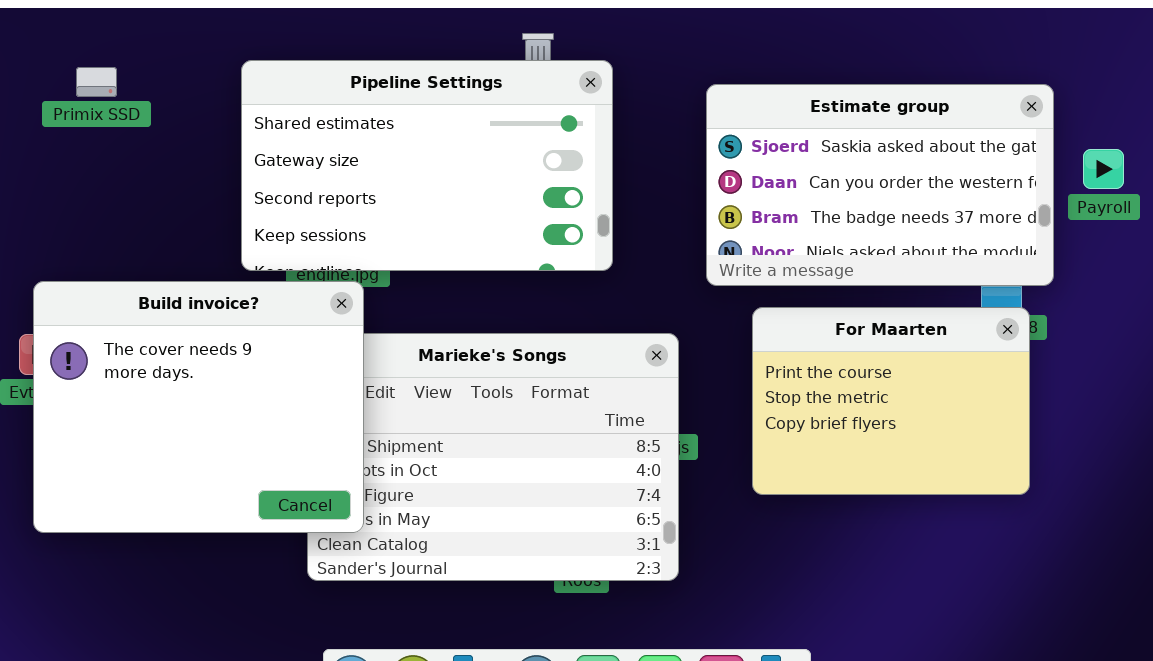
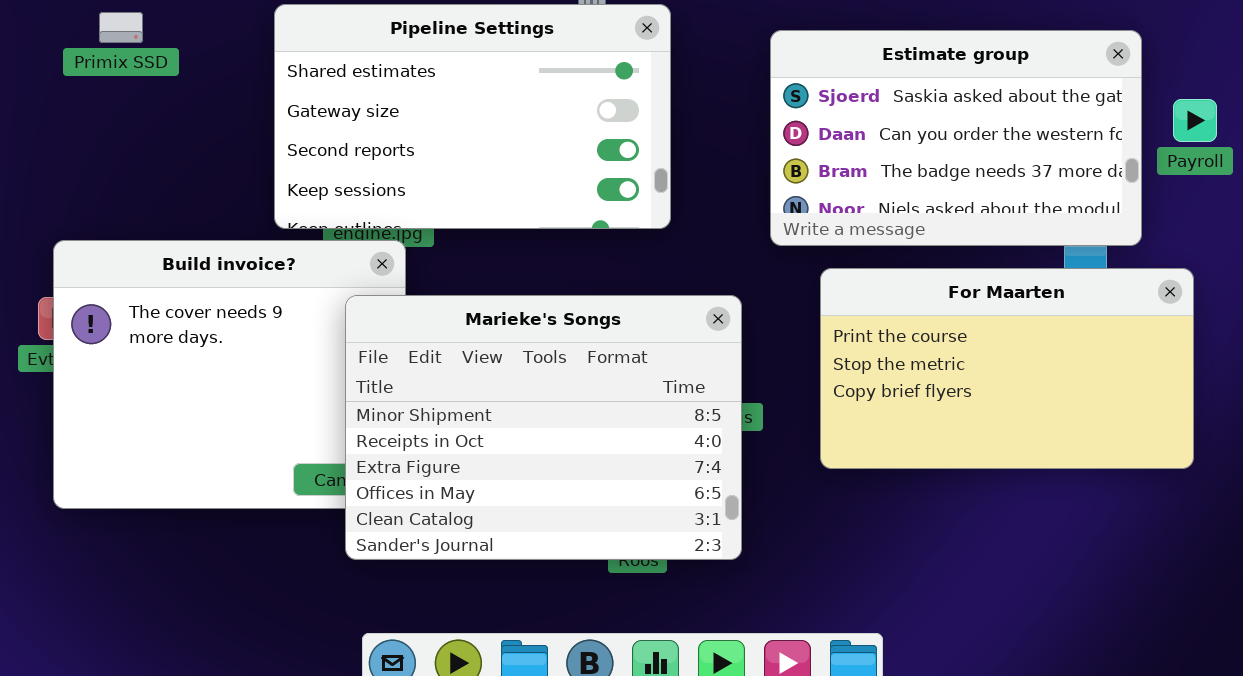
For Maarten: [752,307,1030,495] -> [820,268,1194,469], resized
Marieke's Songs: [307,333,679,581] -> [345,295,742,560], raised

